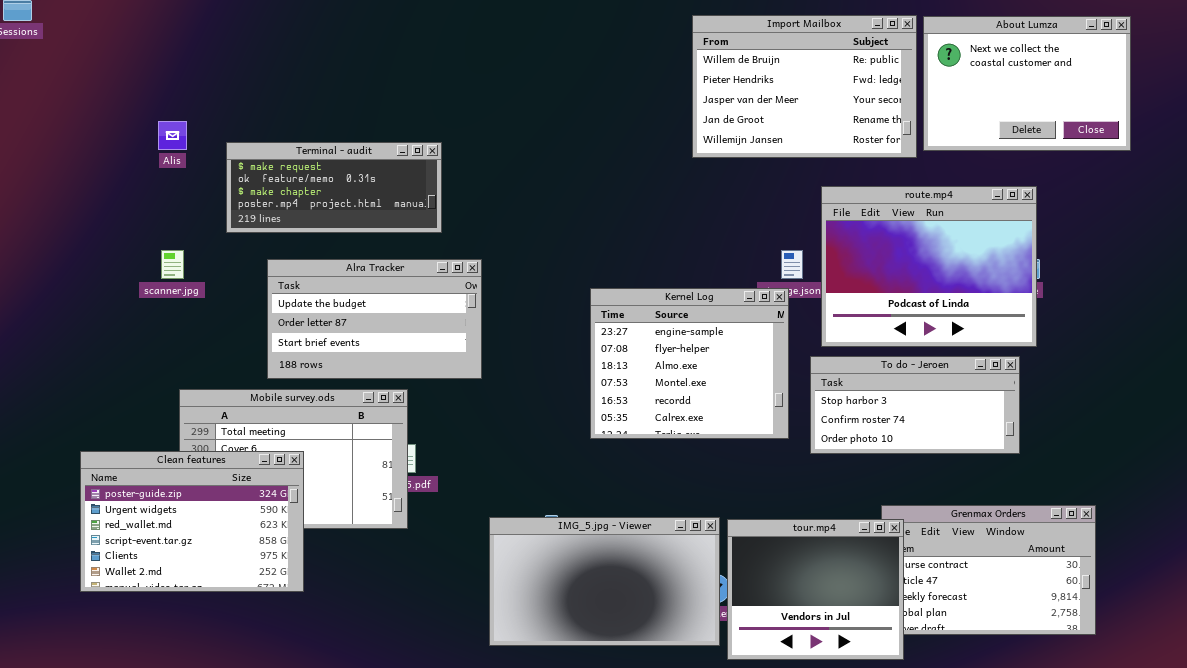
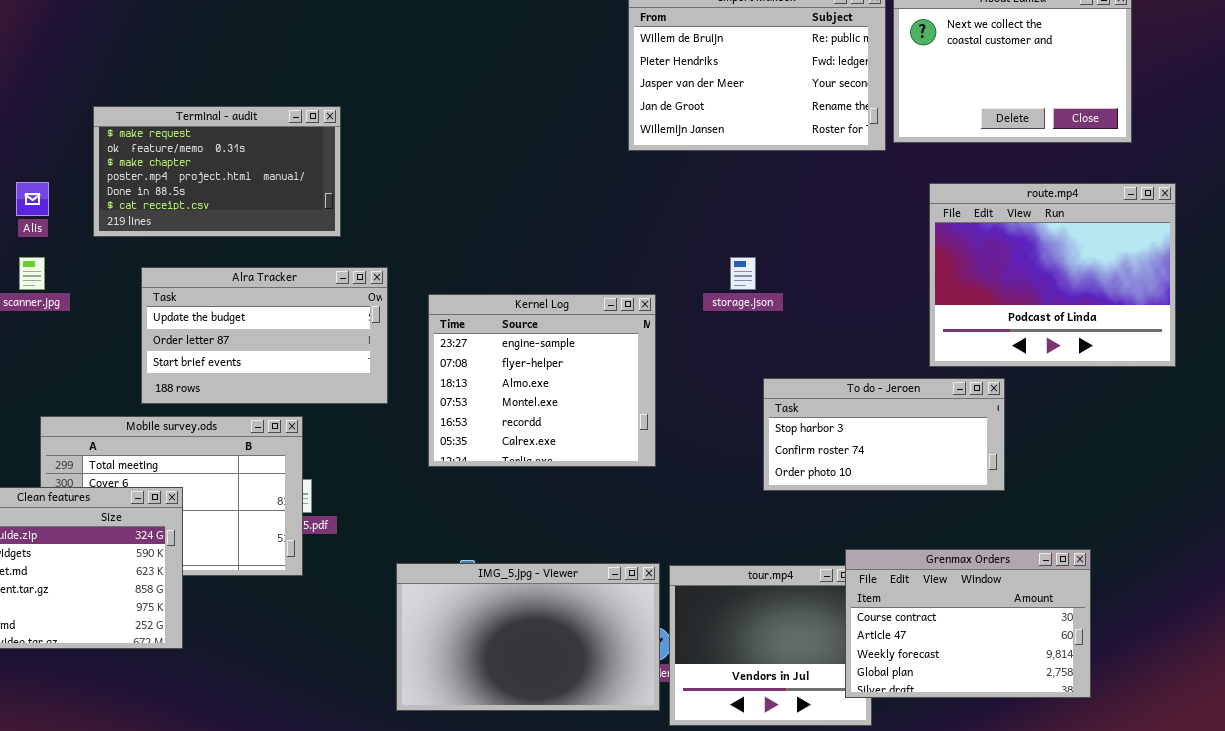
Alis: [158,121,187,150] -> [16,182,49,216], moved
Terminal - audit: [226,142,442,233] -> [93,106,341,237], resized
route.mp4: [821,186,1037,347] -> [929,183,1176,367], moved
Kernel Log: [590,288,789,439] -> [428,294,656,467], moved
Grenmax Orders: [881,505,1096,635] -> [845,549,1091,698], raised

